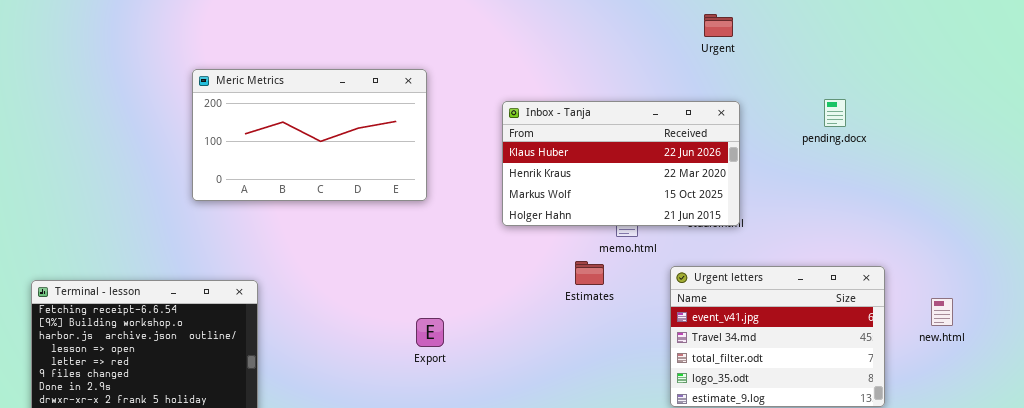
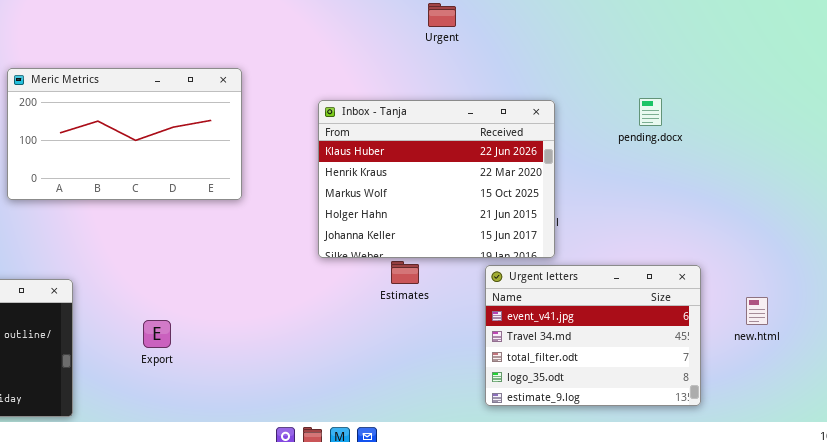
Urgent: [704,14,733,37] -> [428,3,456,27], moved
Inbox - Tanja: [502,101,740,226] -> [318,100,555,258], resized
Export: [416,318,444,347] -> [143,320,171,348], moved

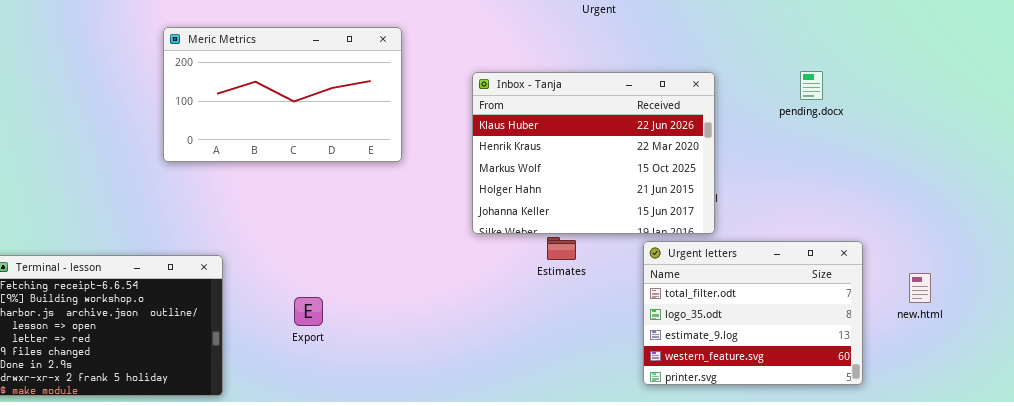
Meric Metrics: [7,68,242,200] -> [163,27,402,162], moved
Urgent letters: [485,265,701,406] -> [643,241,863,385], scrolled down 2 rows

